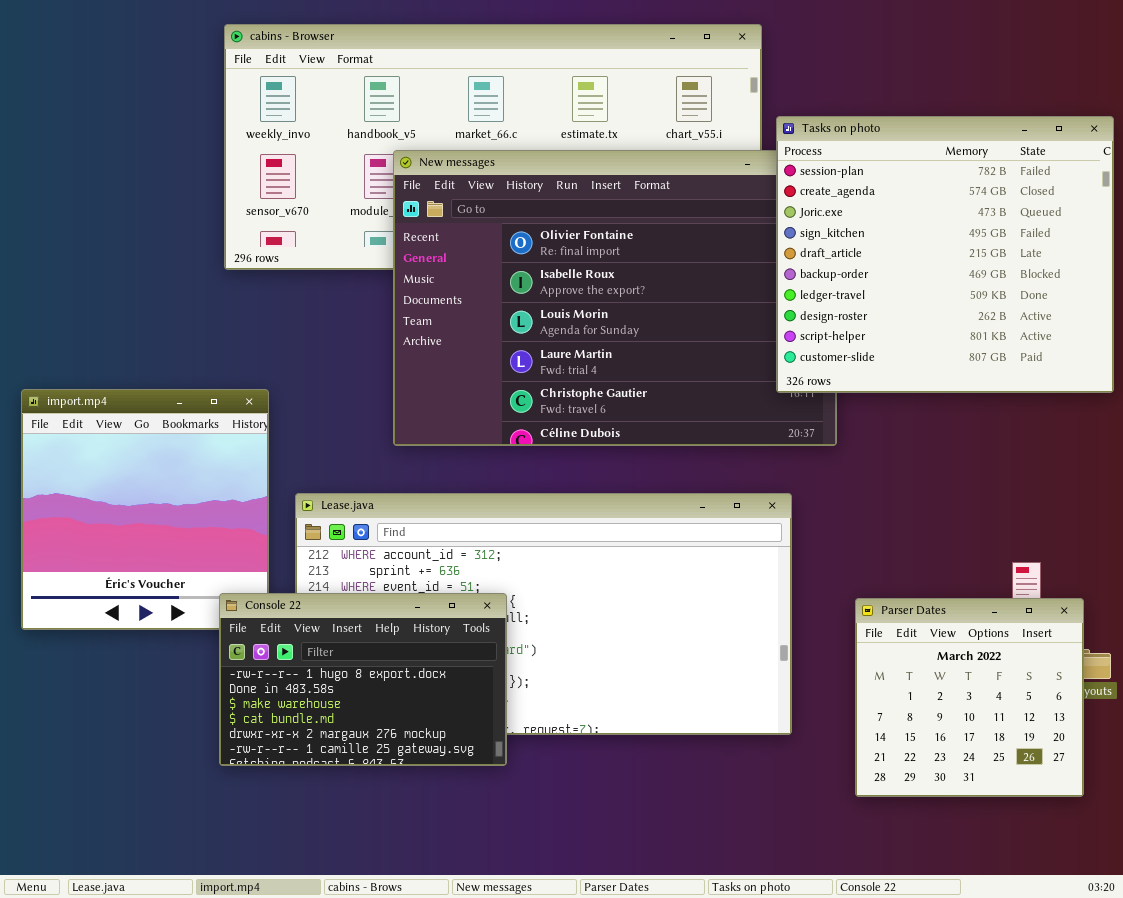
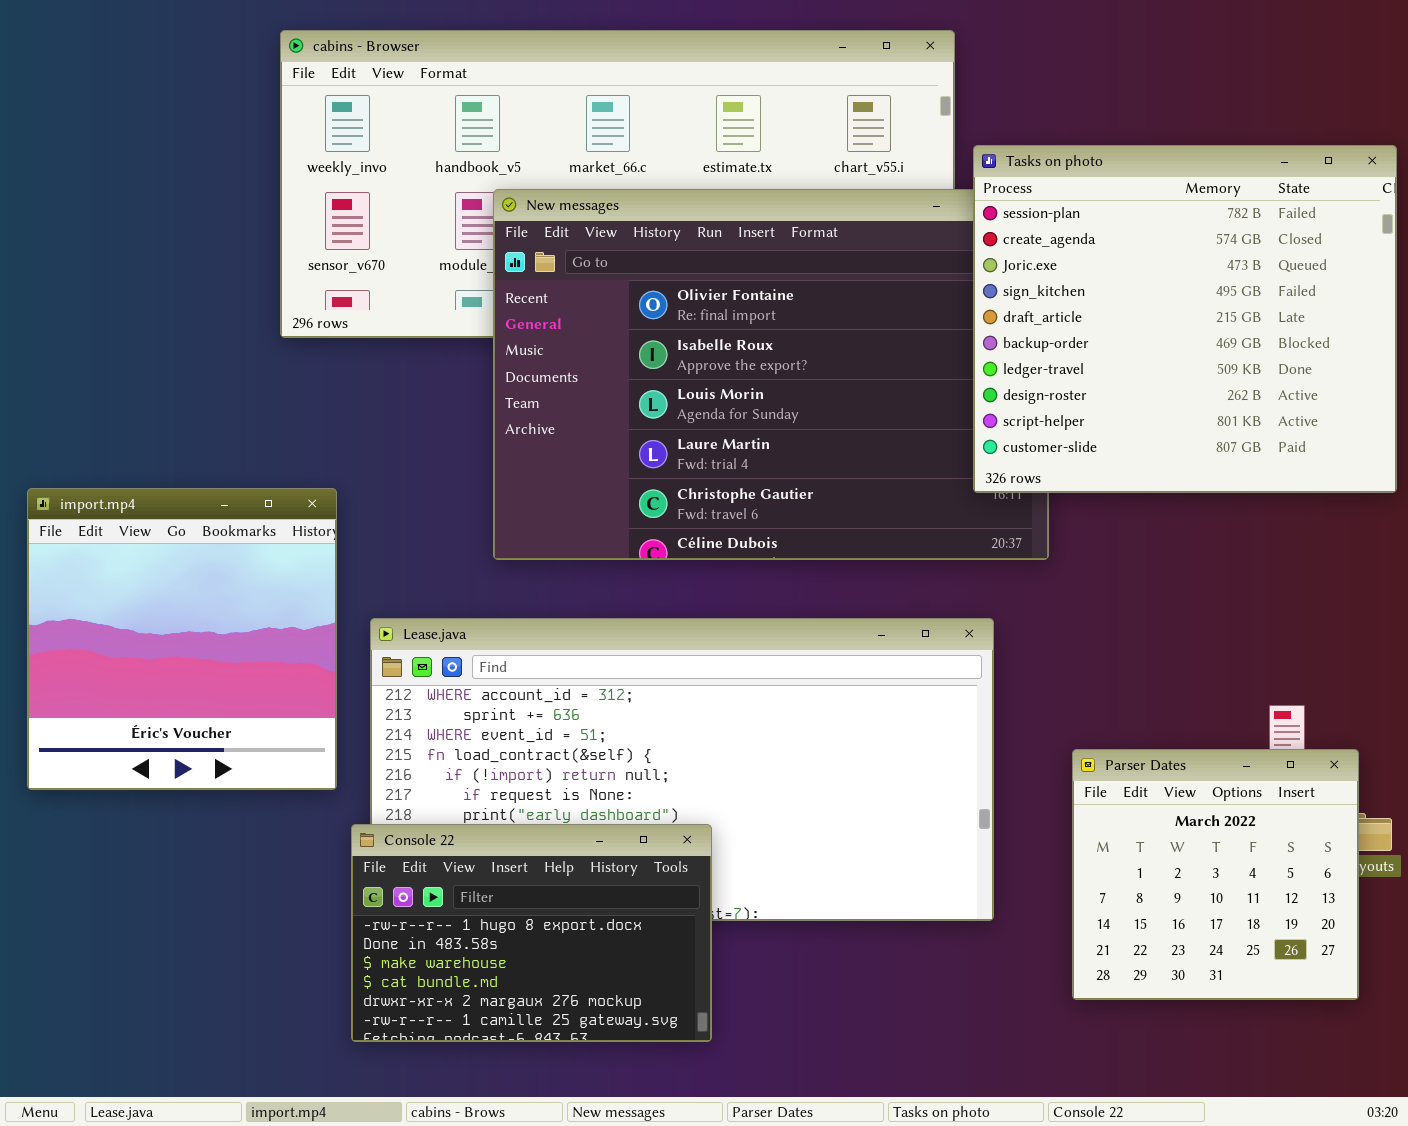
Console 22: [219,593,507,766] -> [351,824,712,1042], moved

